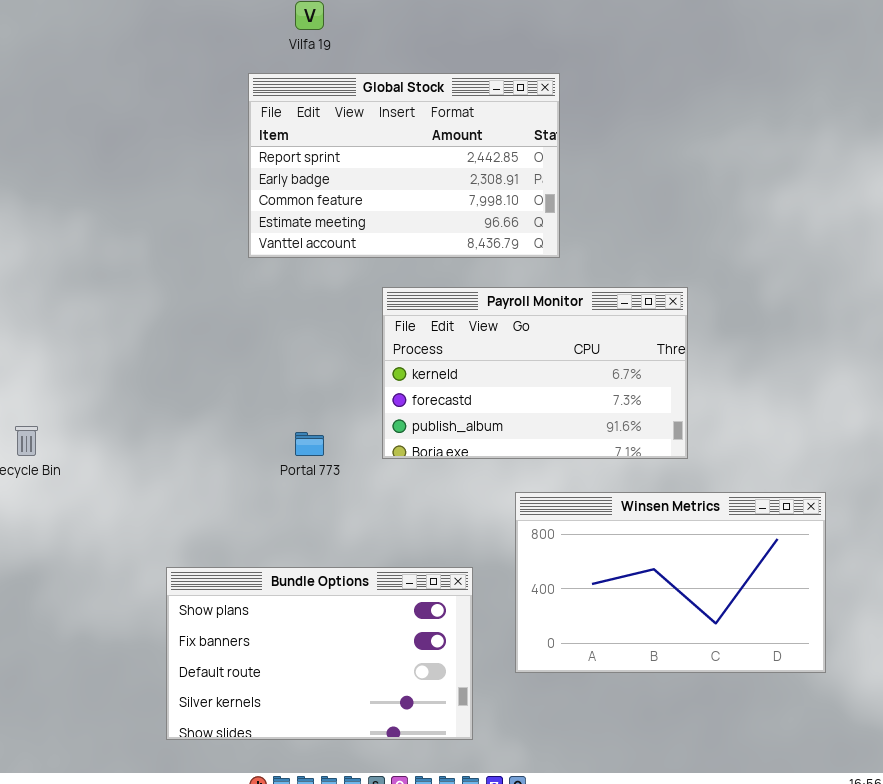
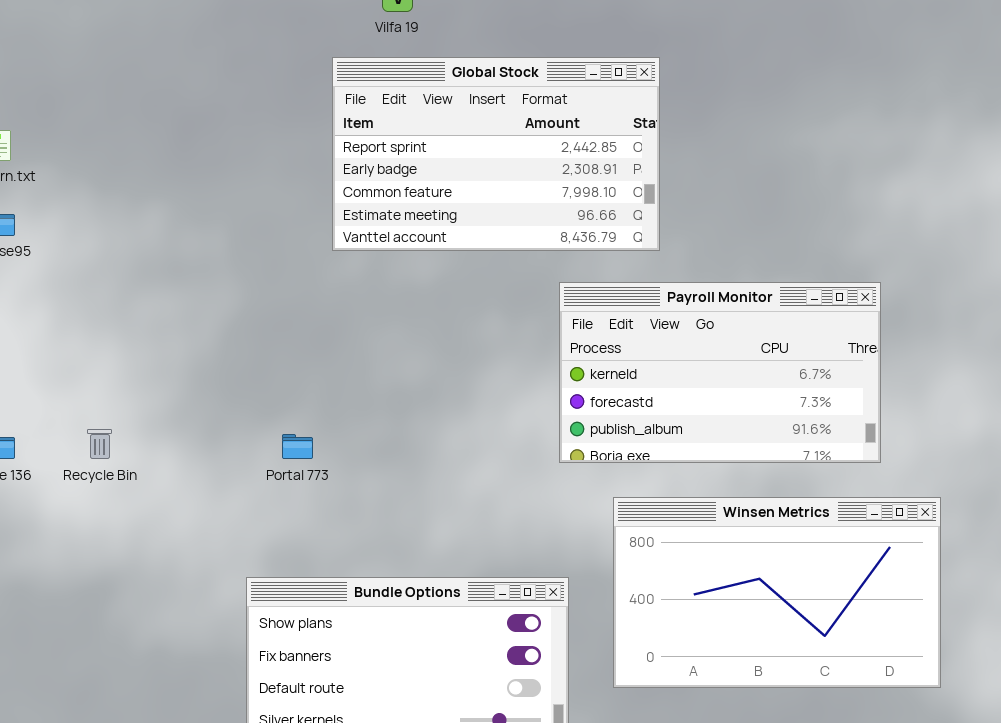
Payroll Monitor: [382,287,688,459] -> [559,282,881,463], moved
Portal 773: [295,432,324,456] -> [282,434,313,459], moved

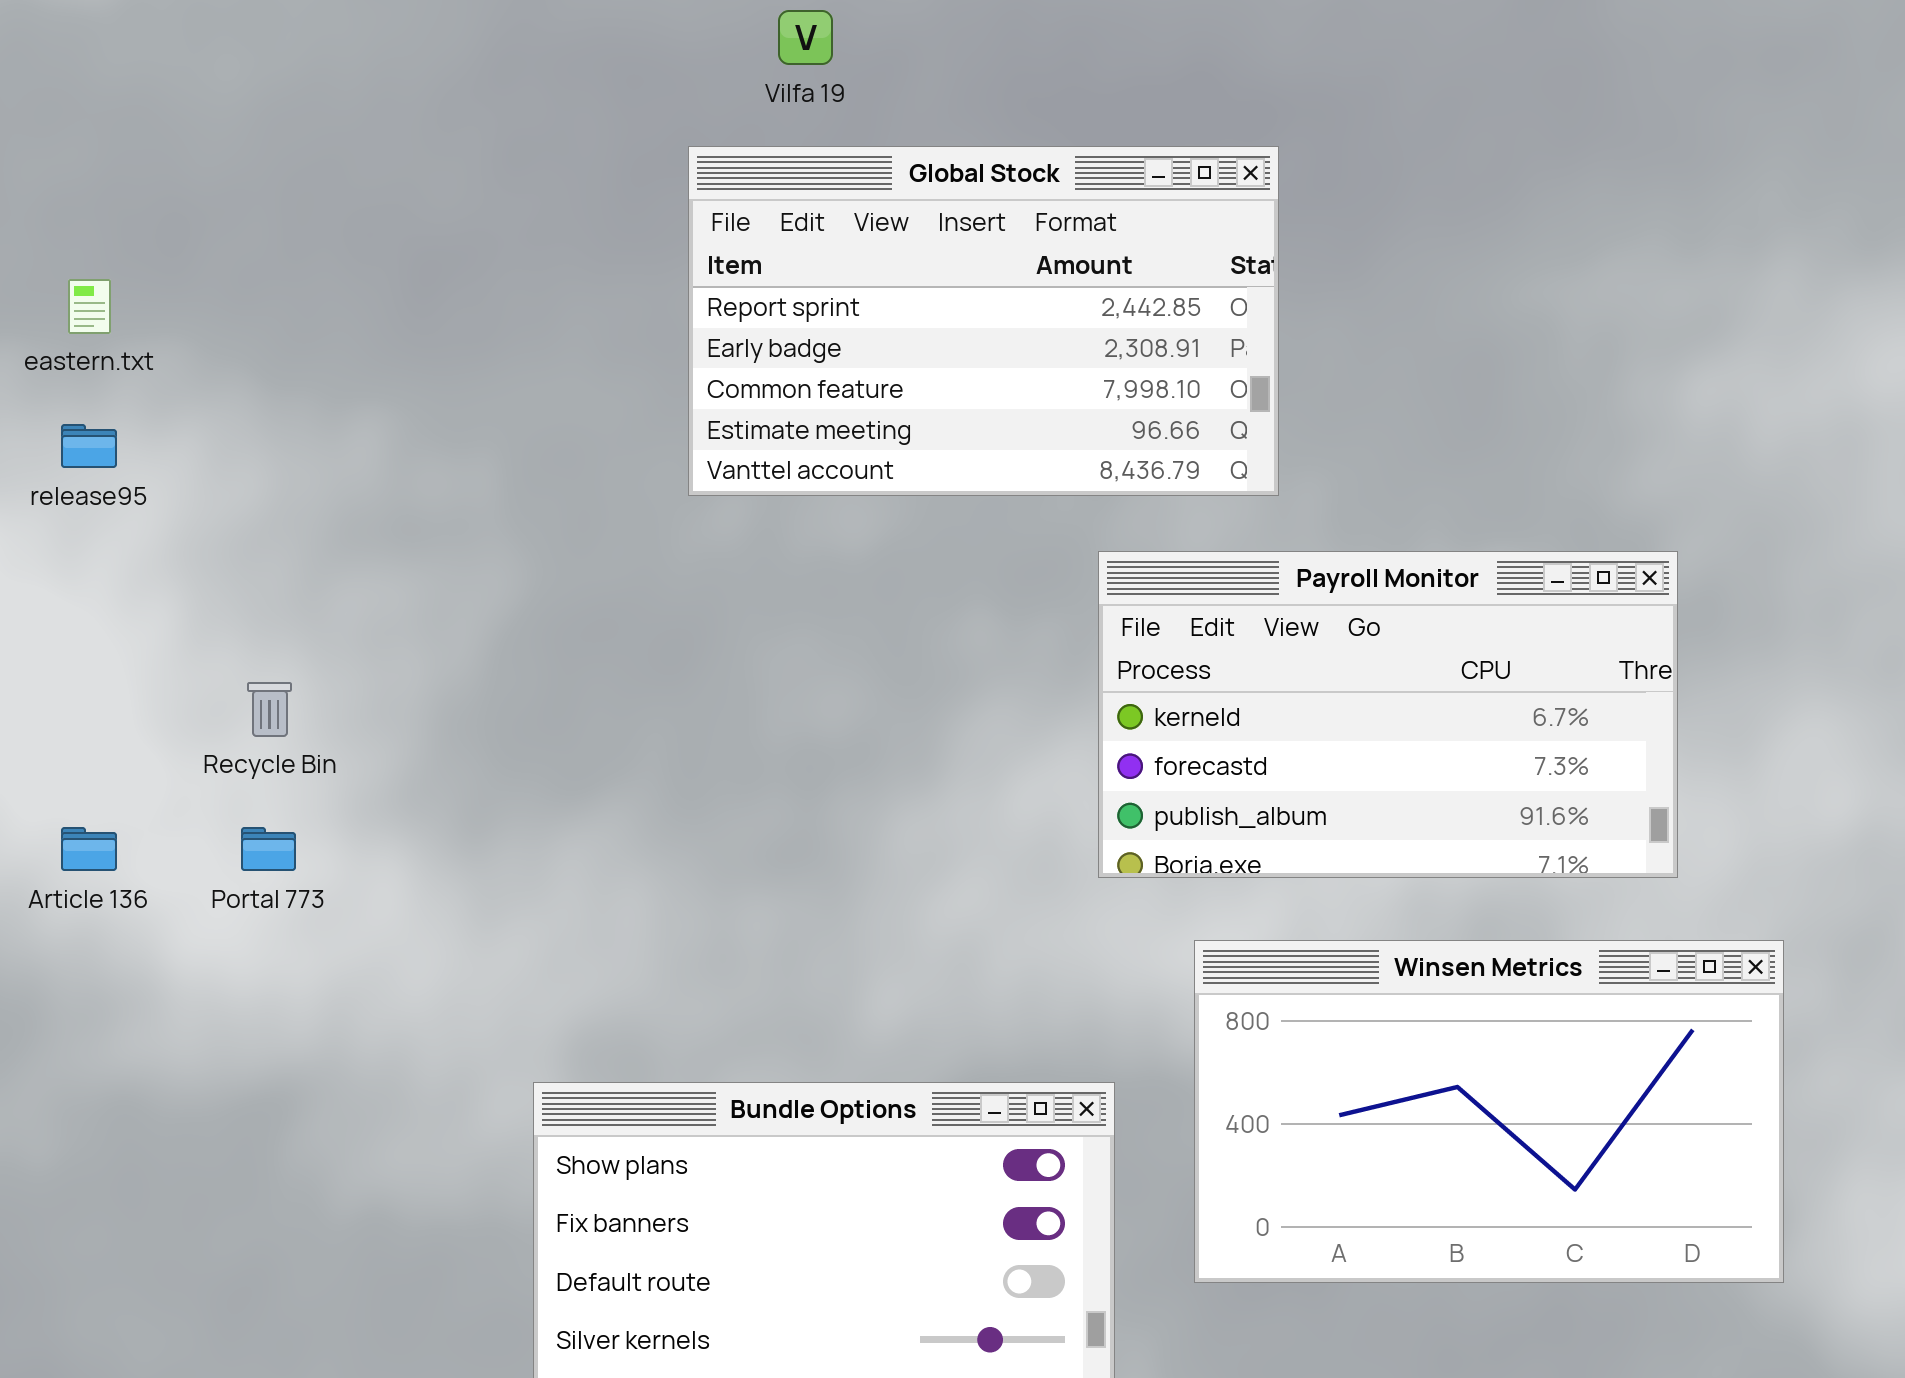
Recycle Bin: [87,429,112,459] -> [247,682,292,737], moved
Portal 773: [282,434,313,459] -> [241,827,296,871], moved

